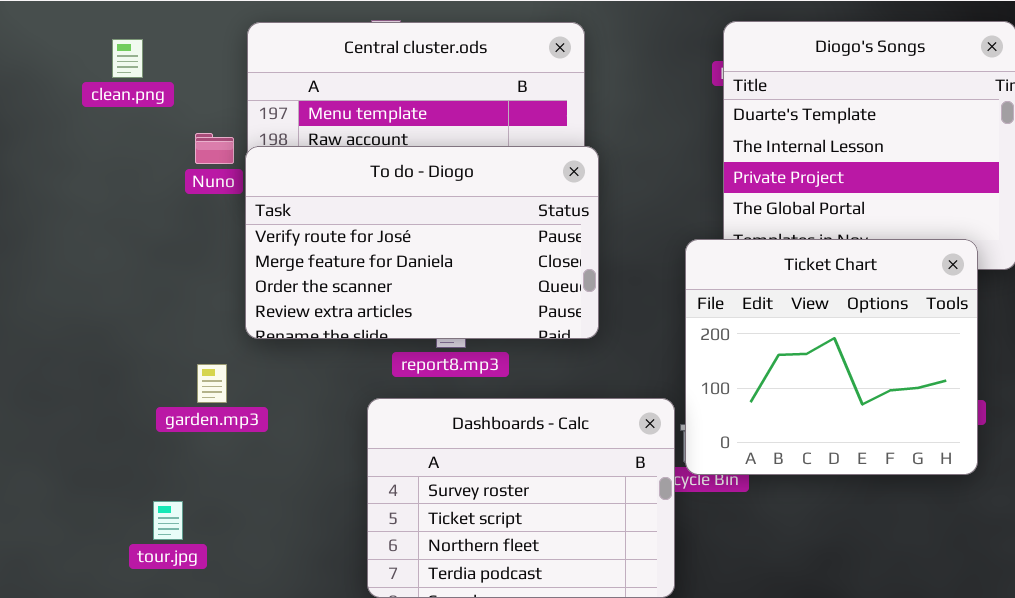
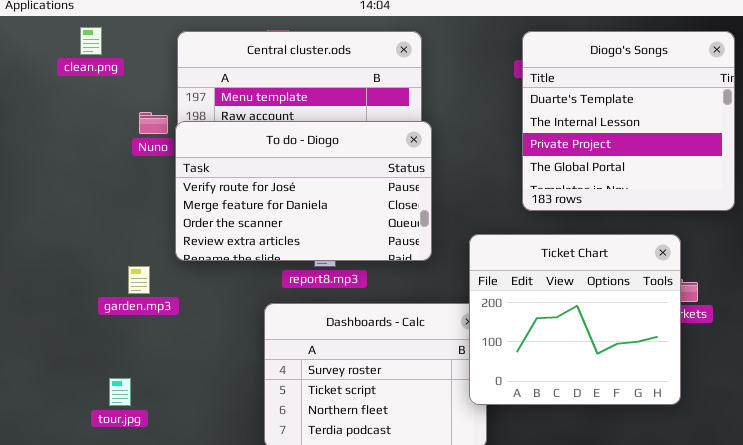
clean.png: [112,39,143,78] -> [80,27,102,55], moved
Ticket Chart: [685,239,978,475] -> [469,234,681,405], moved
garden.mp3: [197,364,227,403] -> [128,266,150,294], moved

